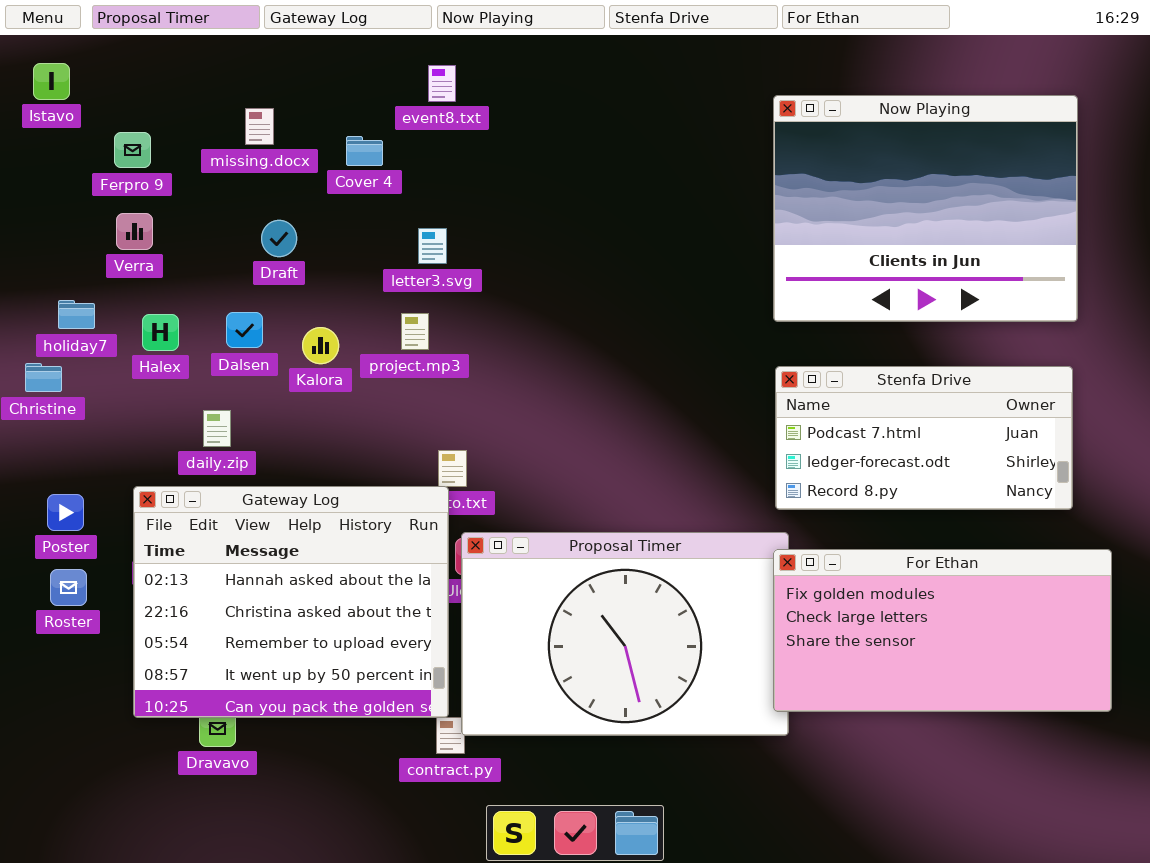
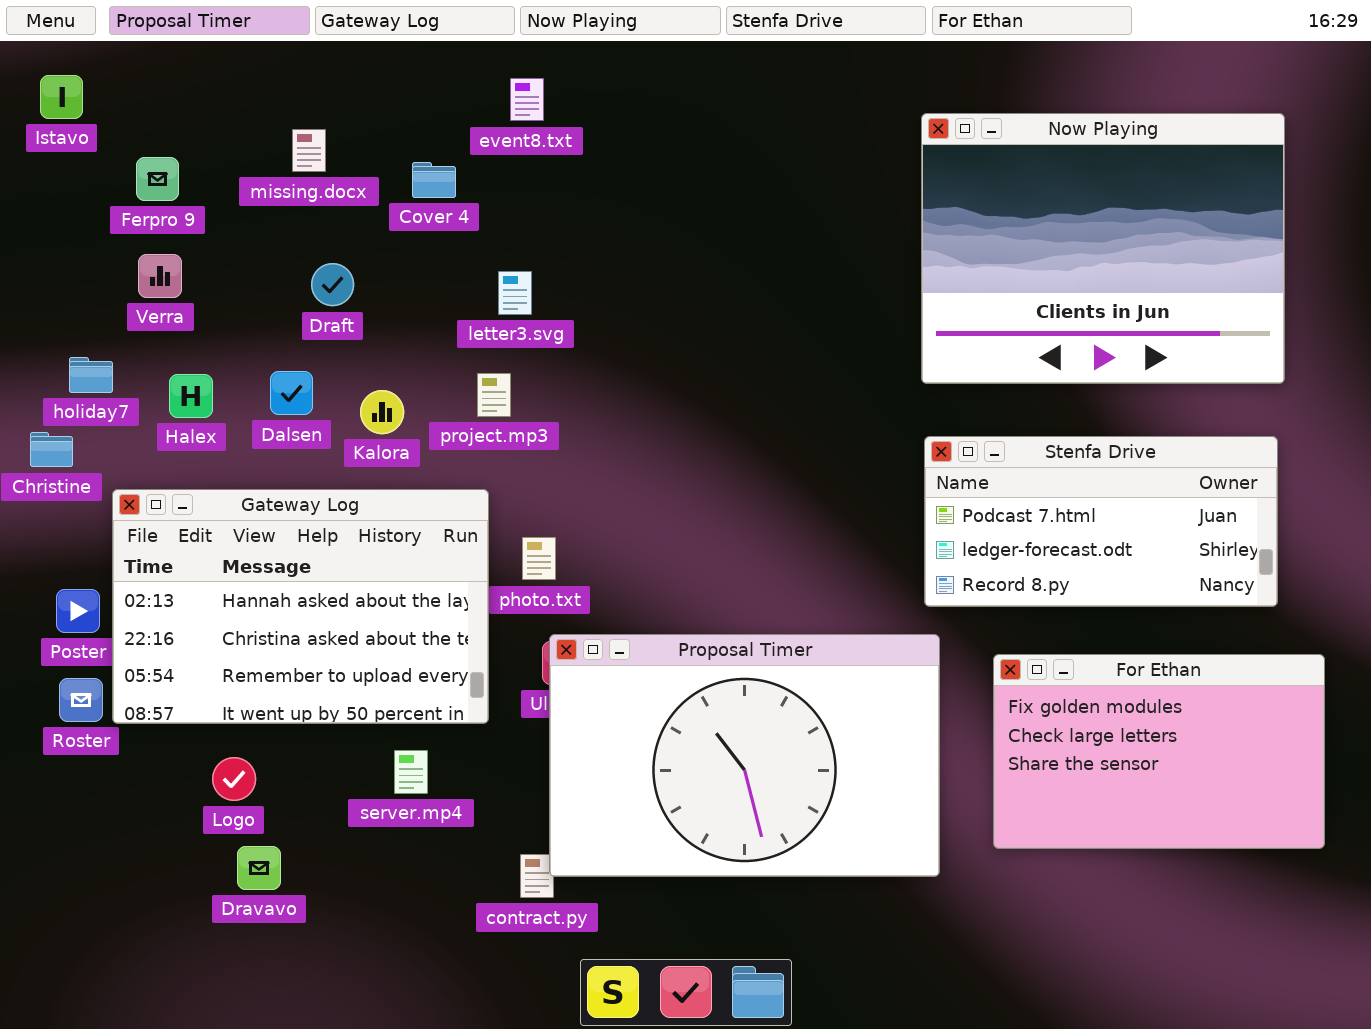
Gateway Log: [133,486,449,718] -> [112,489,489,724], moved, resized
For Ethan: [773,549,1112,712] -> [993,654,1325,849], resized

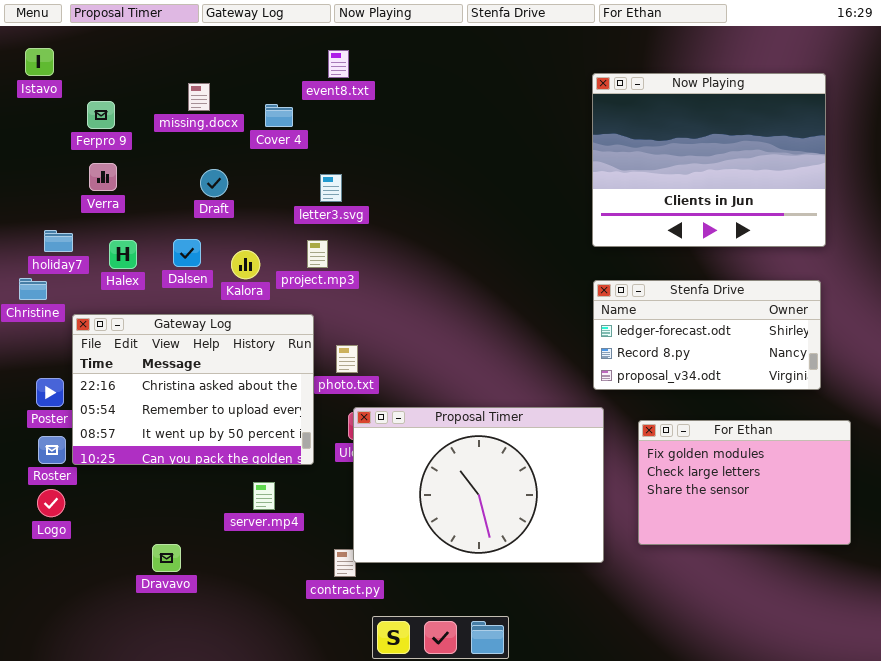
Stenfa Drive: [924,436,1278,607] -> [593,280,821,390], scrolled down 1 row
Gateway Log: [112,489,489,724] -> [72,314,314,465], scrolled down 1 row
Logo: [212,757,256,801] -> [37,489,65,517], moved

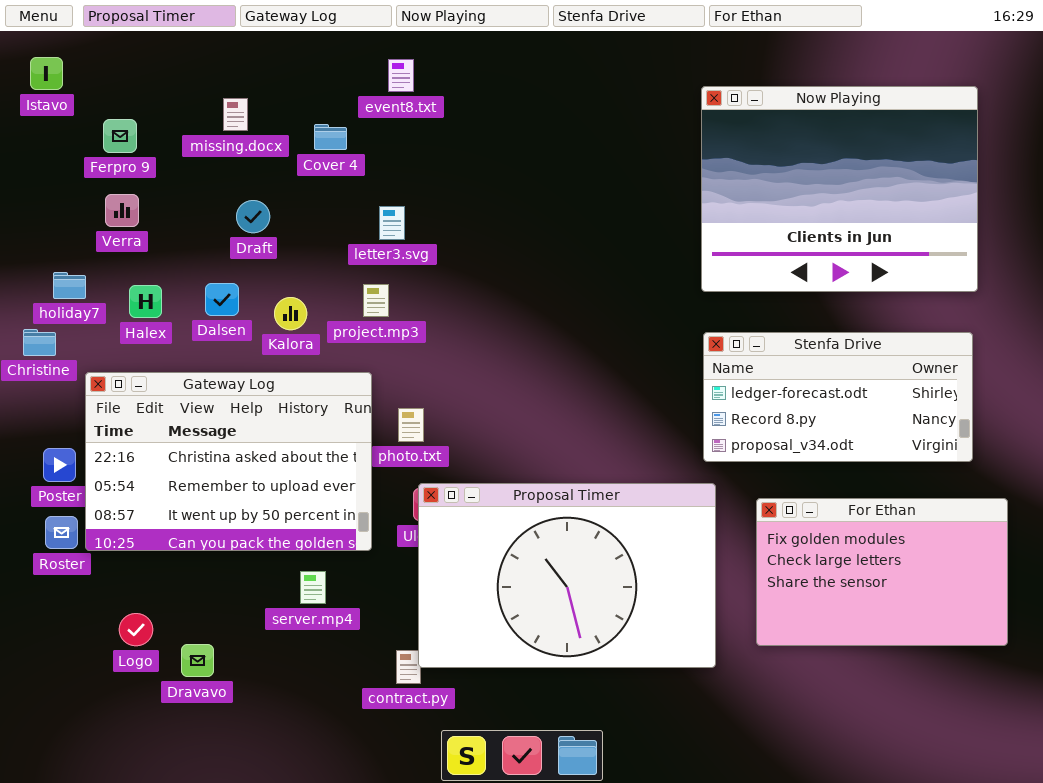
Logo: [37,489,65,517] -> [119,613,153,646], moved

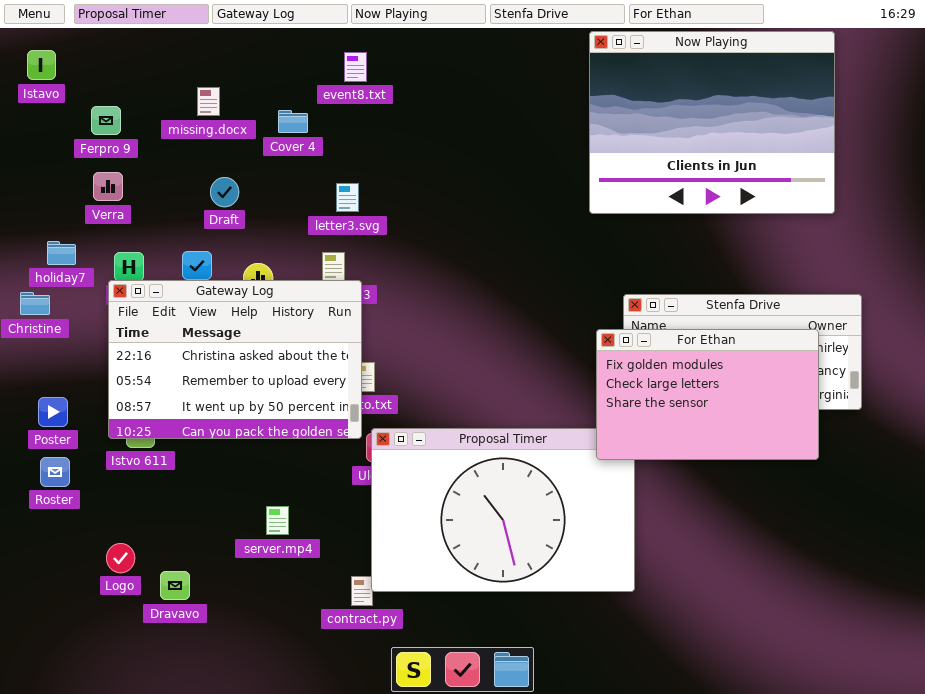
Now Playing: [701,86,978,292] -> [589,31,835,214], moved
Gateway Log: [85,372,372,551] -> [108,280,362,439], moved
For Ethan: [756,498,1008,646] -> [596,329,819,460], moved

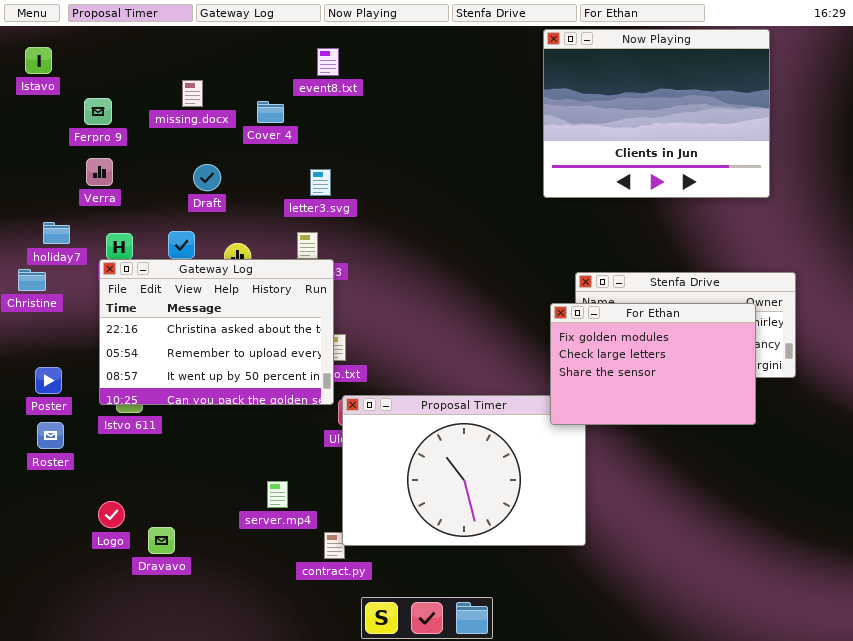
server.mp4: [266,506,289,535] -> [267,481,288,508], moved

